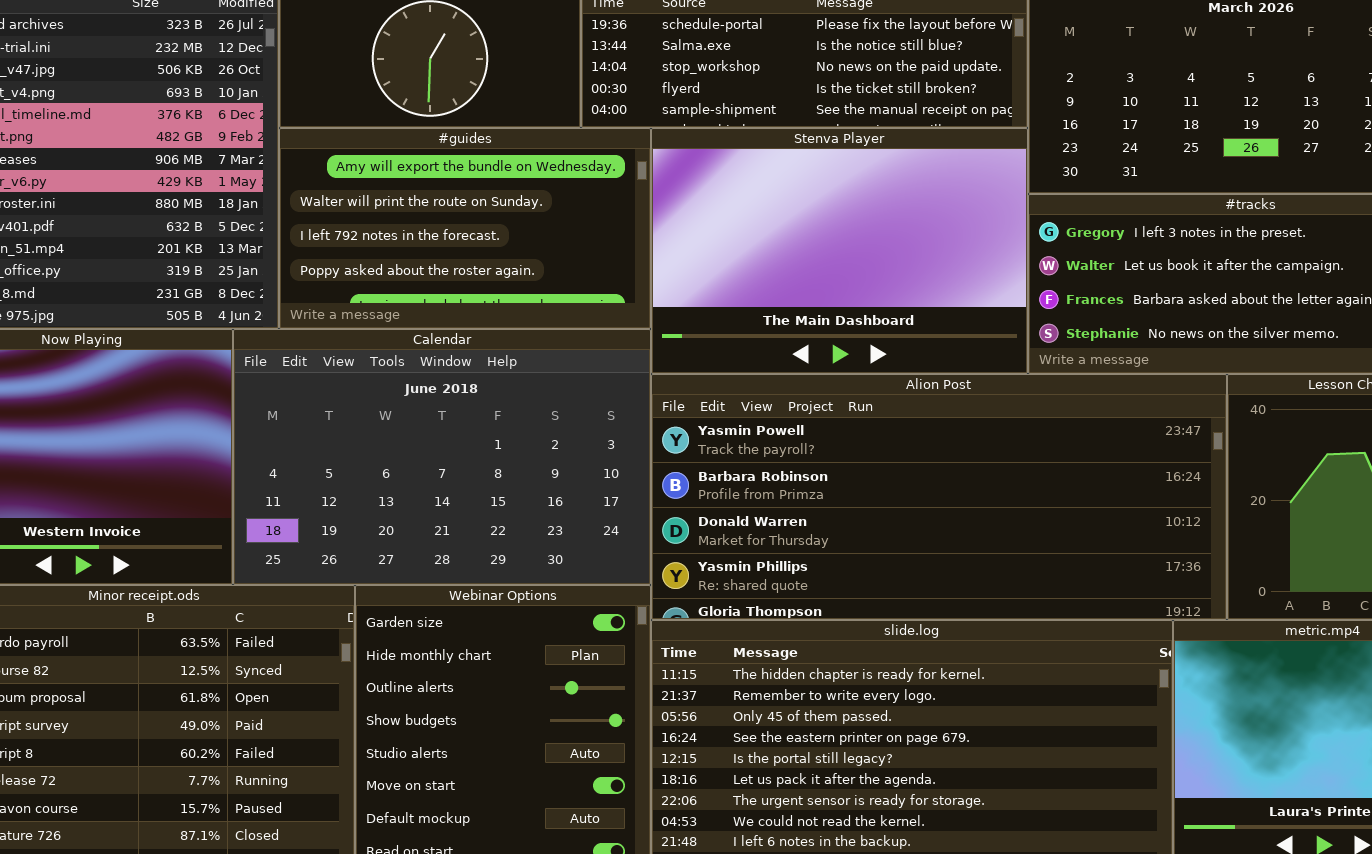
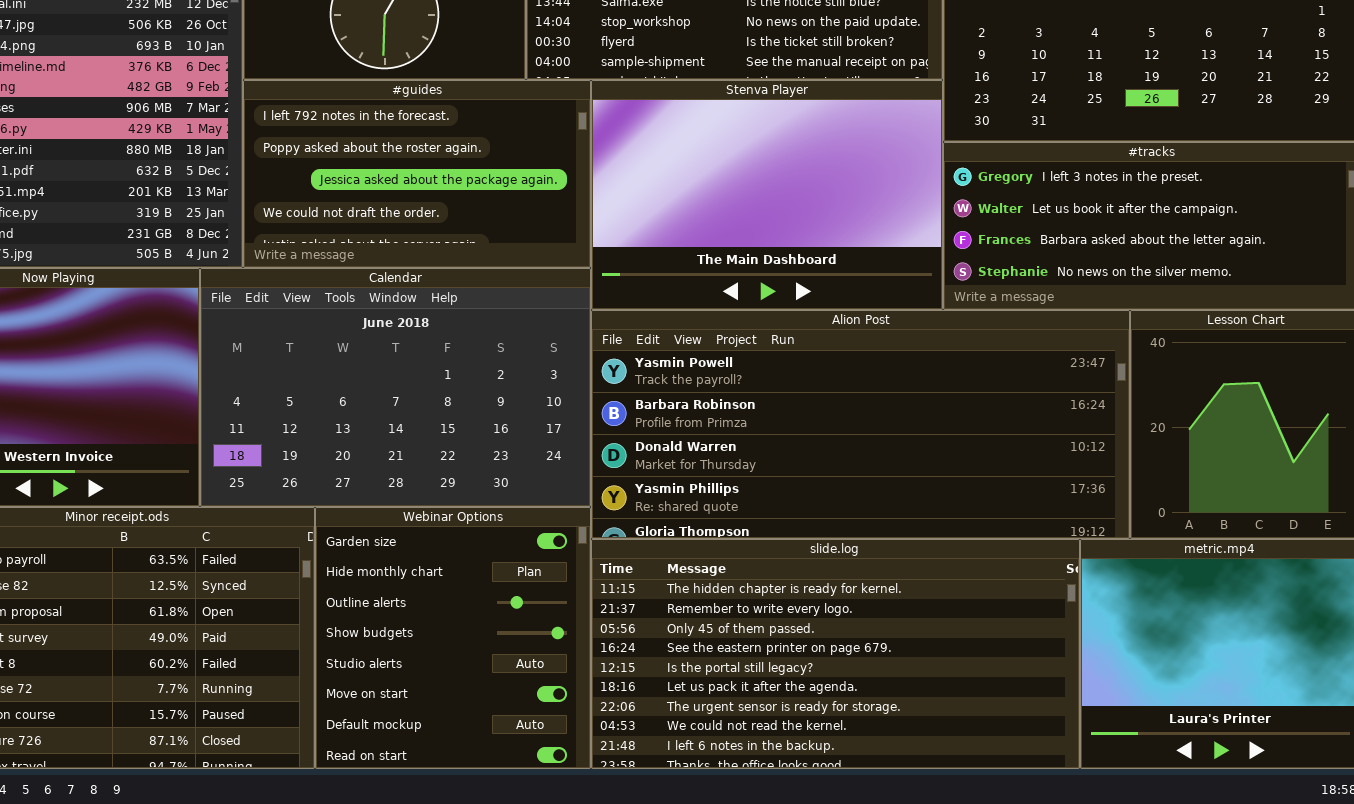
#guides: [279,128,651,329] -> [243,80,591,268], scrolled down 2 rows

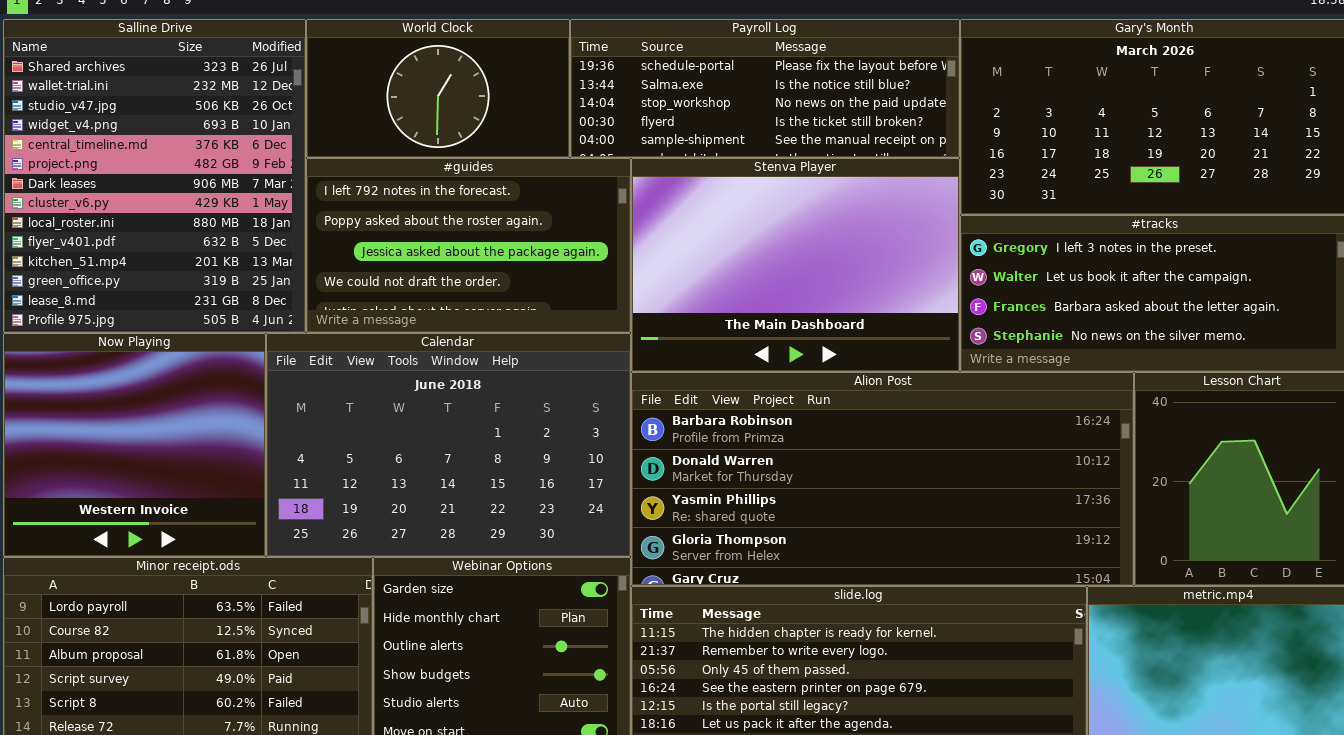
Alion Post: [591,310,1130,539] -> [631,372,1134,586], scrolled down 1 row

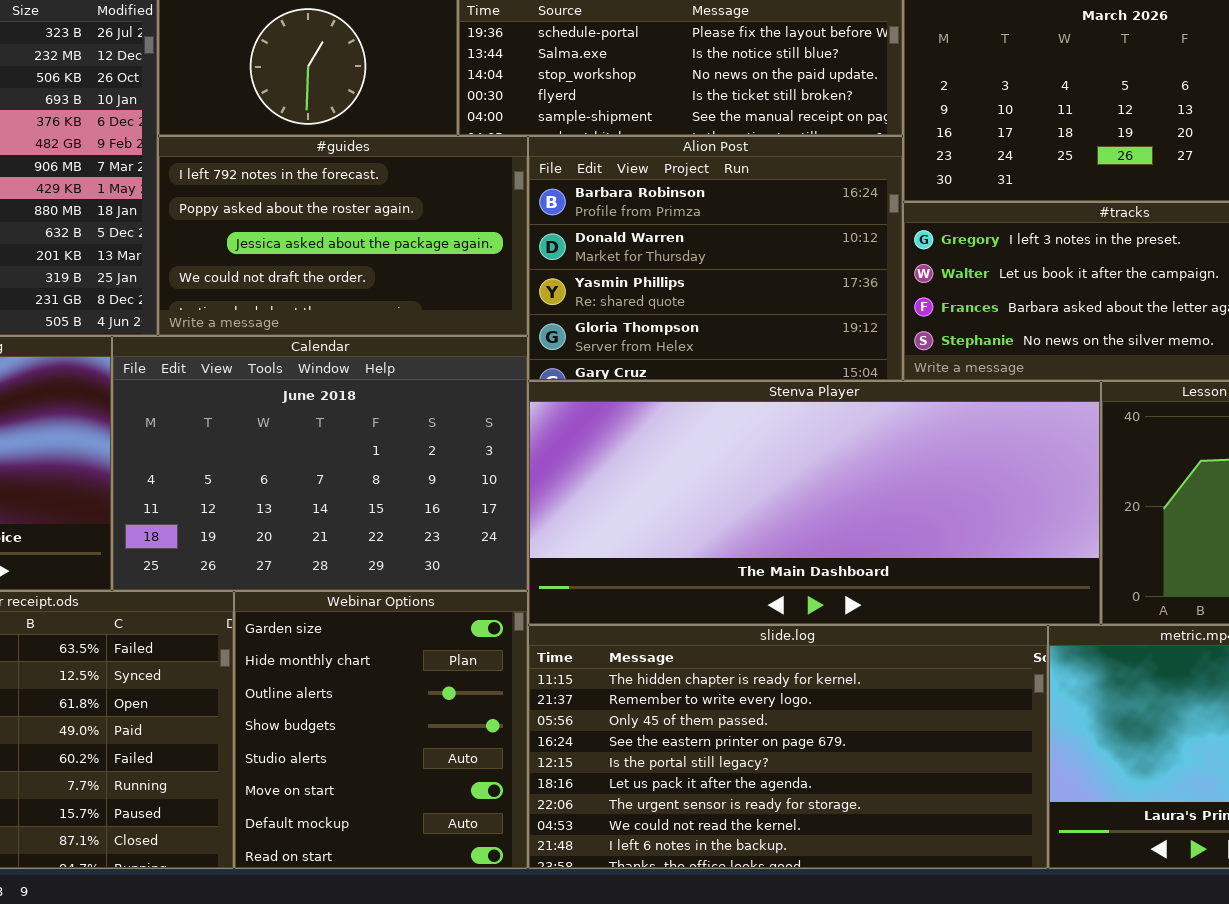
Stenva Player: [631,158,960,372] -> [528,381,1101,625], moved, resized
Alion Post: [631,372,1134,586] -> [528,136,903,381], moved, resized

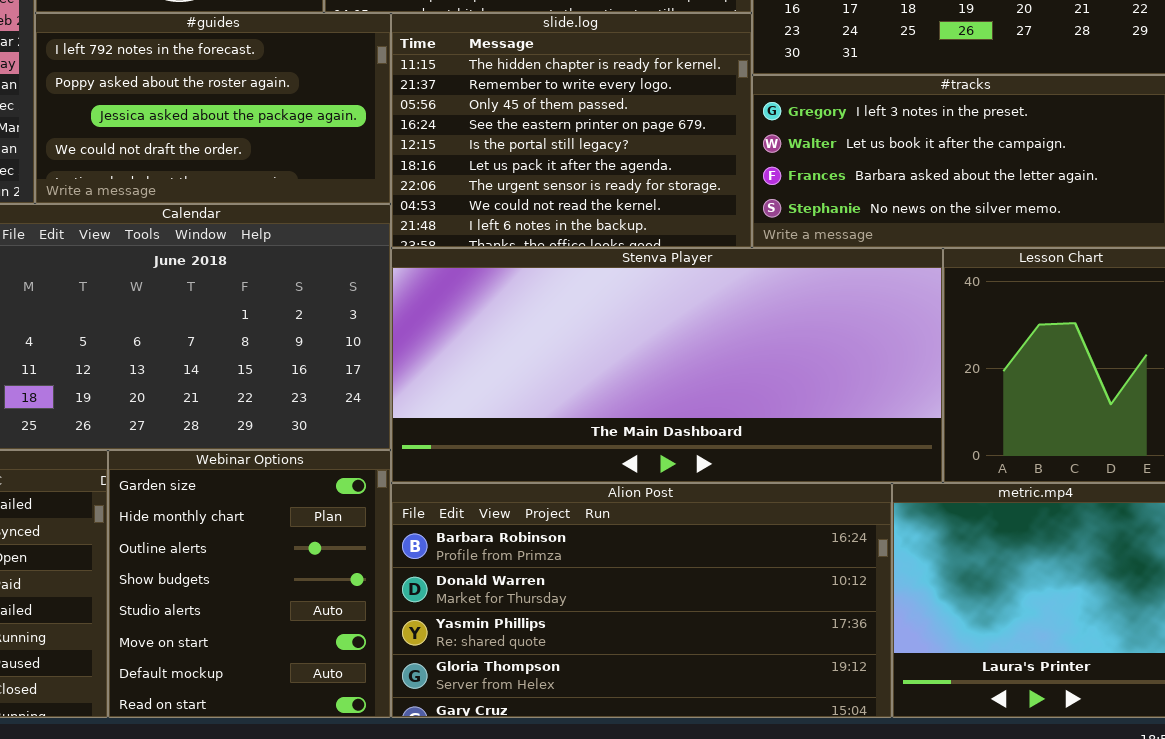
Alion Post: [528,136,903,381] -> [391,483,892,718], moved, resized
slide.log: [528,625,1048,869] -> [391,13,752,248], moved, resized

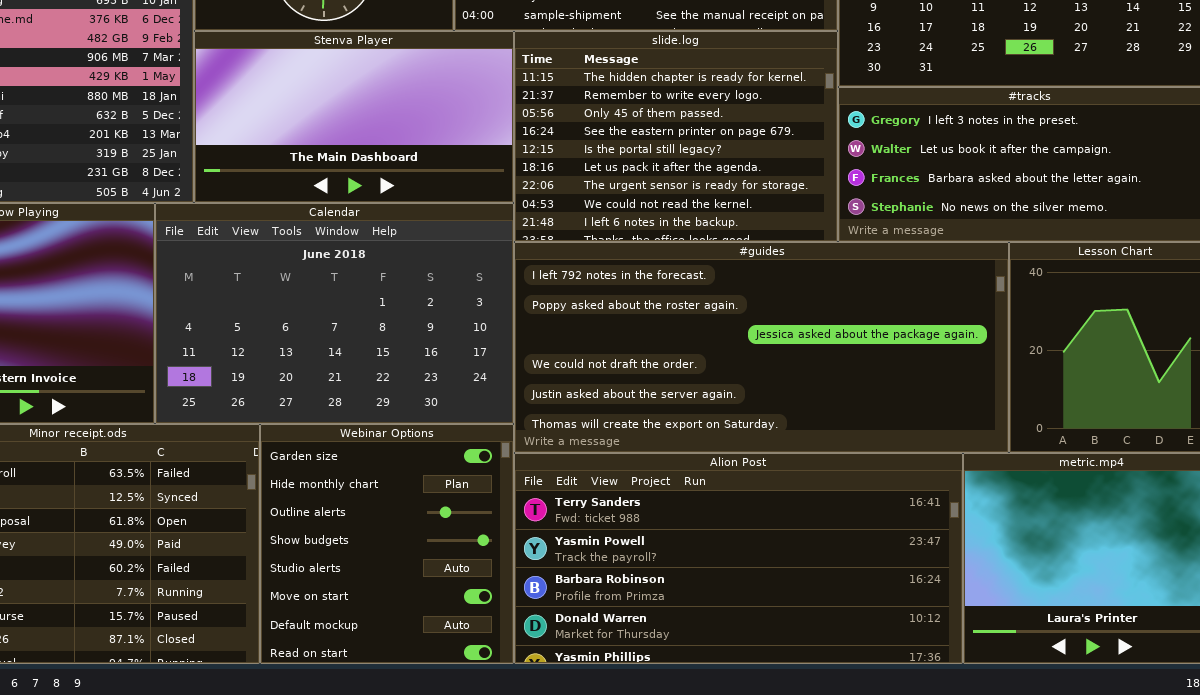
#guides: [35,13,391,204] -> [514,242,1009,453], moved, resized
Stenva Player: [391,248,943,483] -> [194,31,514,203], moved, resized
Alion Post: [391,483,892,718] -> [514,453,963,664], scrolled up 2 rows

